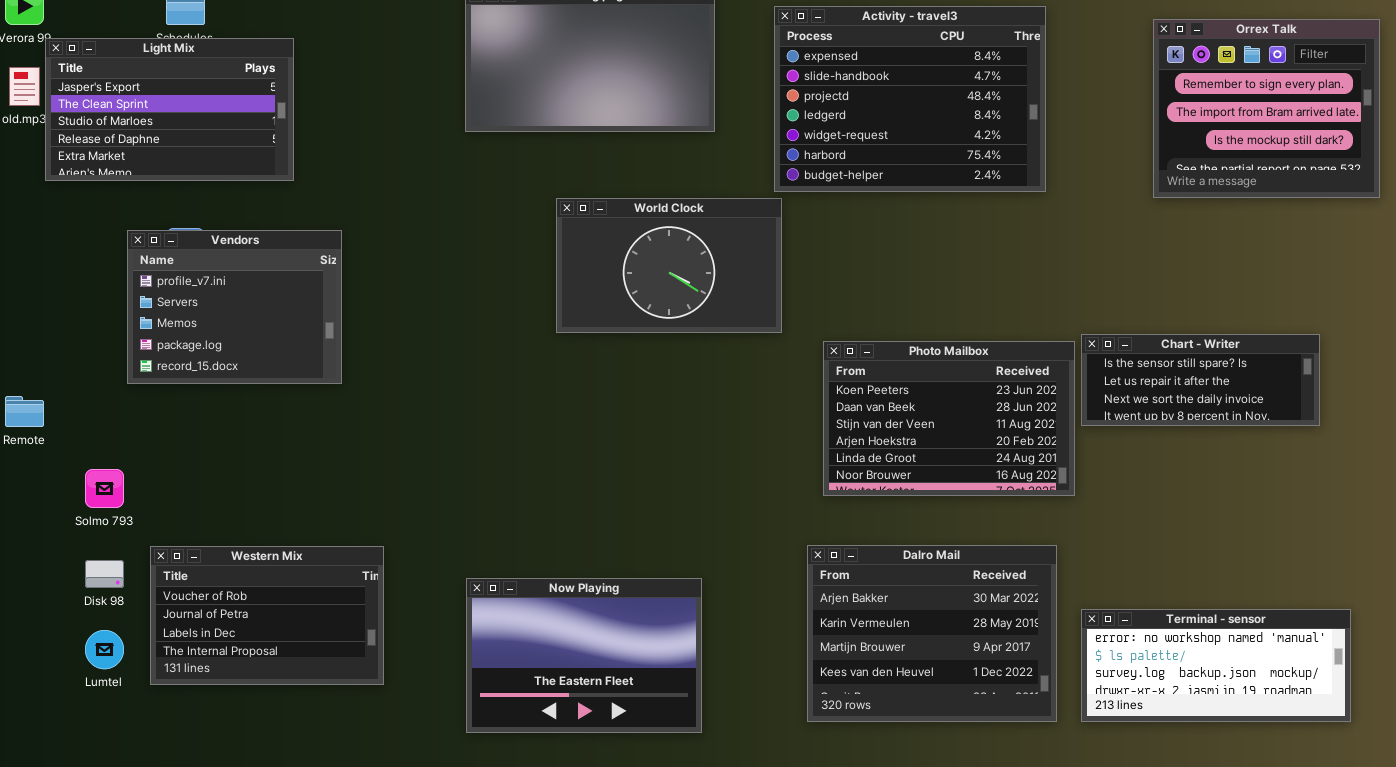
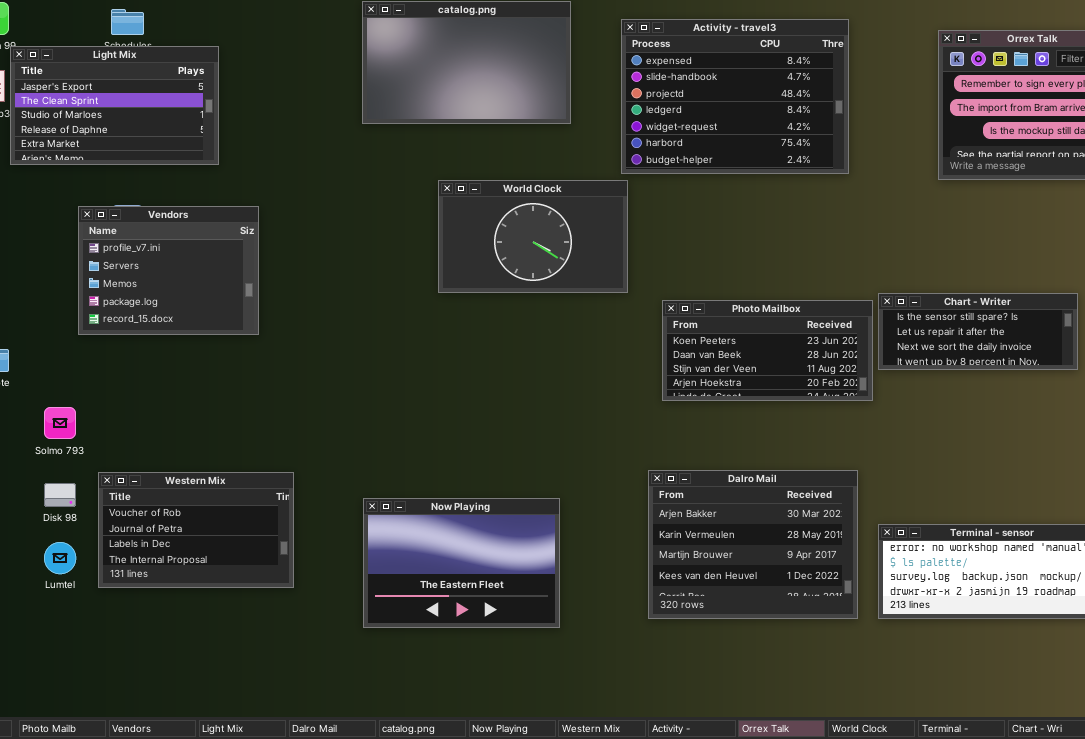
Photo Mailbox: [823,341,1075,496] -> [662,300,873,401], resized

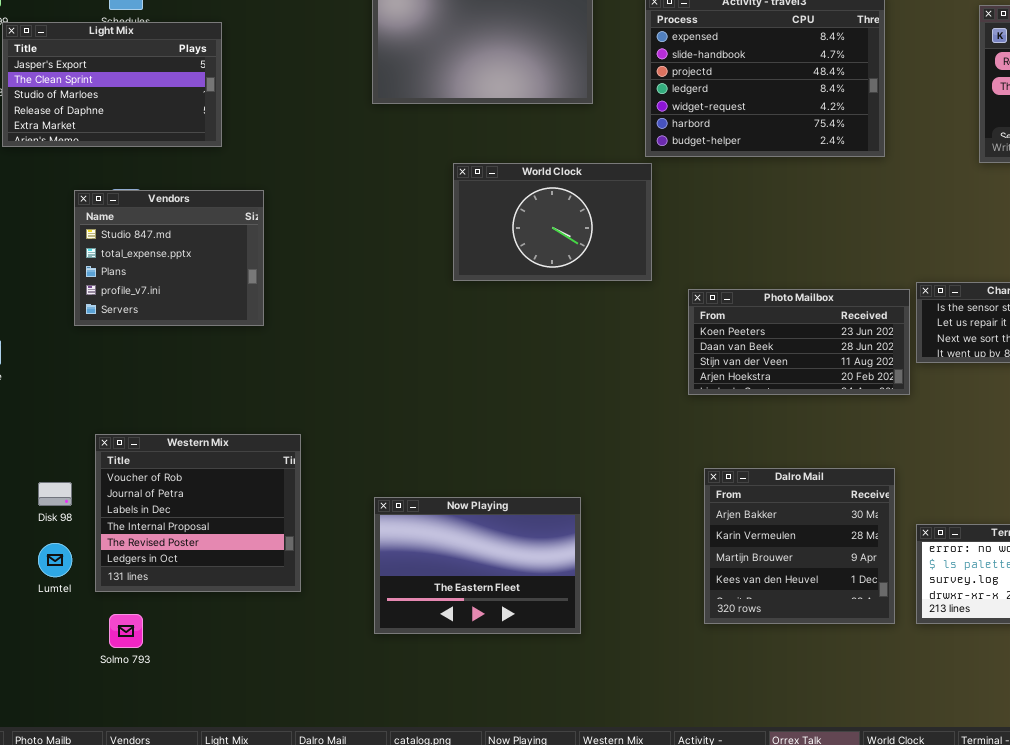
Vendors: [78,206,259,335] -> [74,190,264,326], scrolled up 3 rows
Solmo 793: [44,407,76,439] -> [109,614,143,648], moved
Dalro Mail: [648,470,858,619] -> [704,468,895,624], resized
Western Mix: [98,472,294,588] -> [95,434,301,592], resized

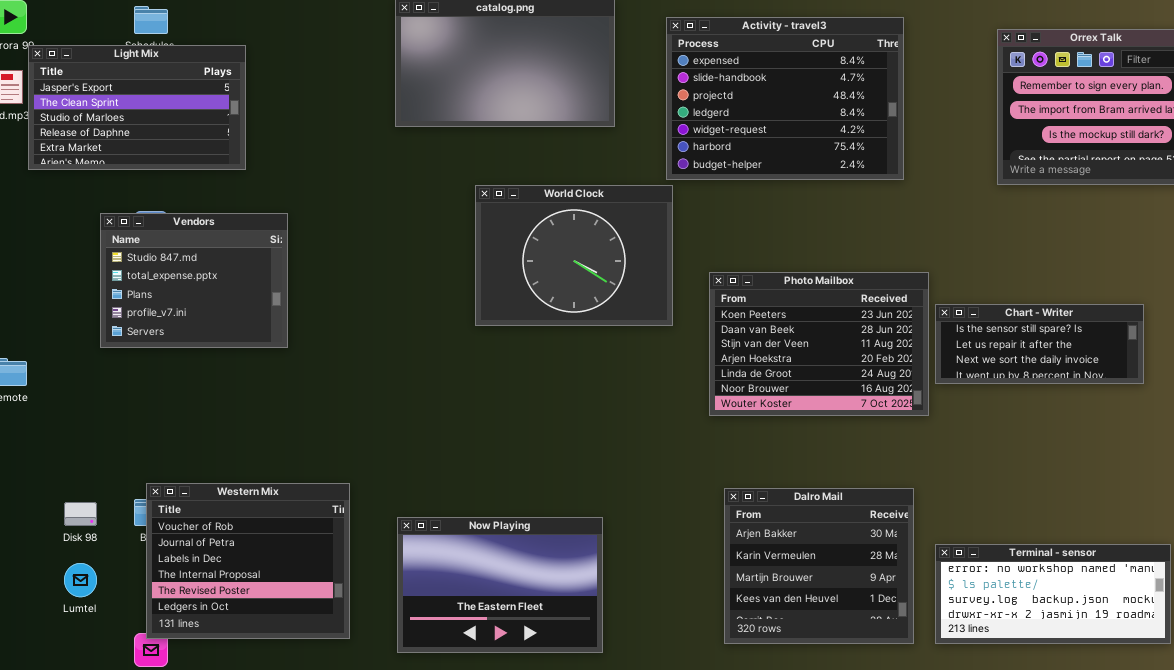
World Clock: [453,163,652,281] -> [475,185,673,326], resized
Photo Mailbox: [688,289,910,395] -> [709,272,929,416], resized
Western Mix: [95,434,301,592] -> [146,483,350,639], moved

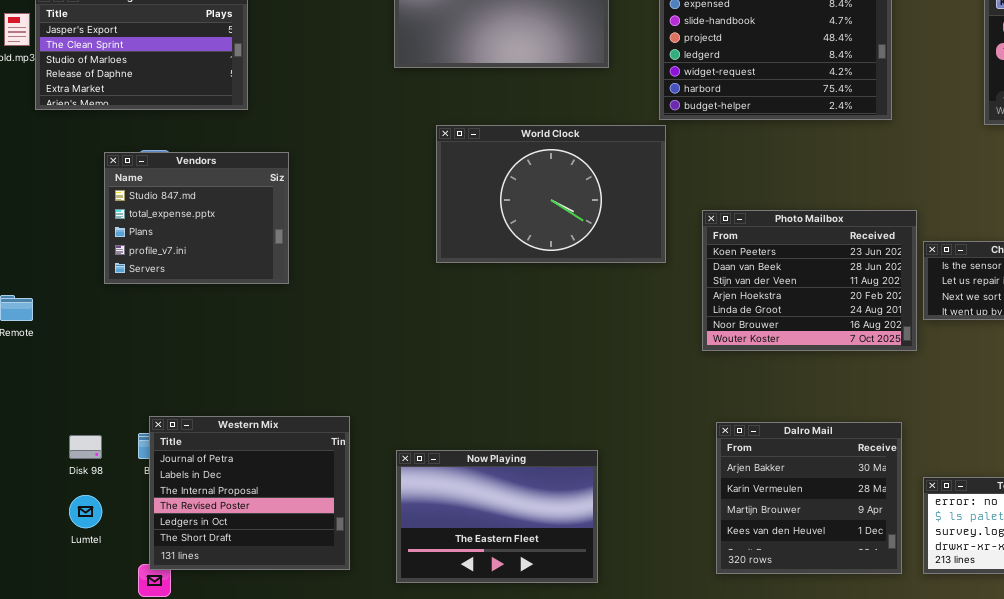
World Clock: [475,185,673,326] -> [436,125,666,263], resized
Western Mix: [146,483,350,639] -> [149,416,350,570], scrolled down 1 row

